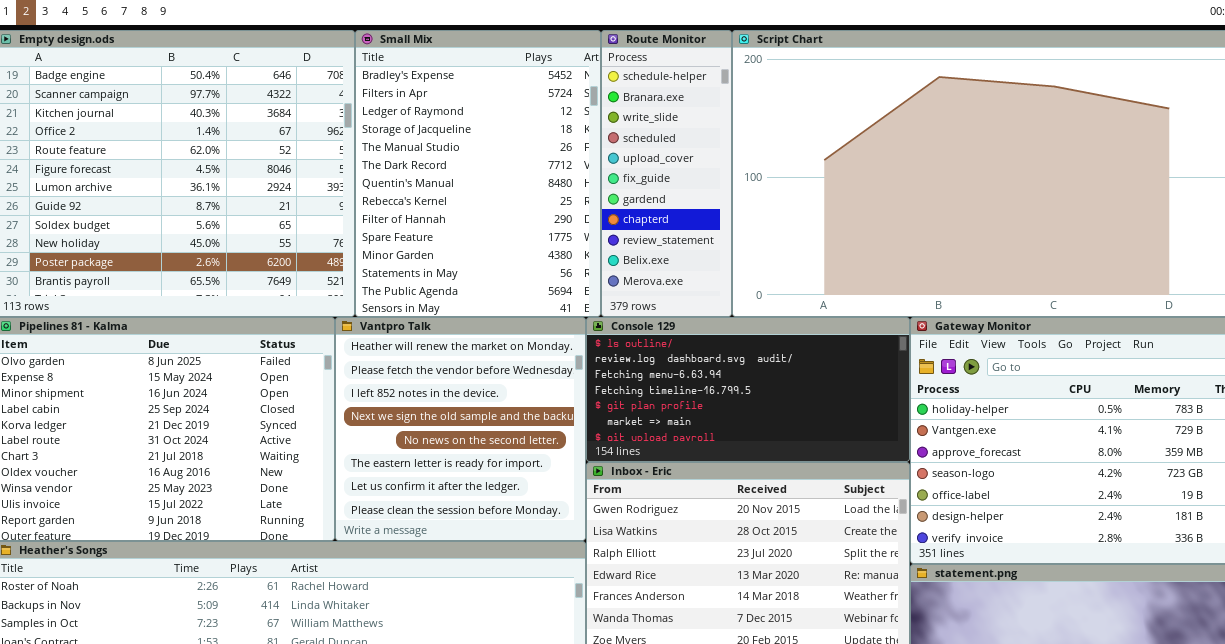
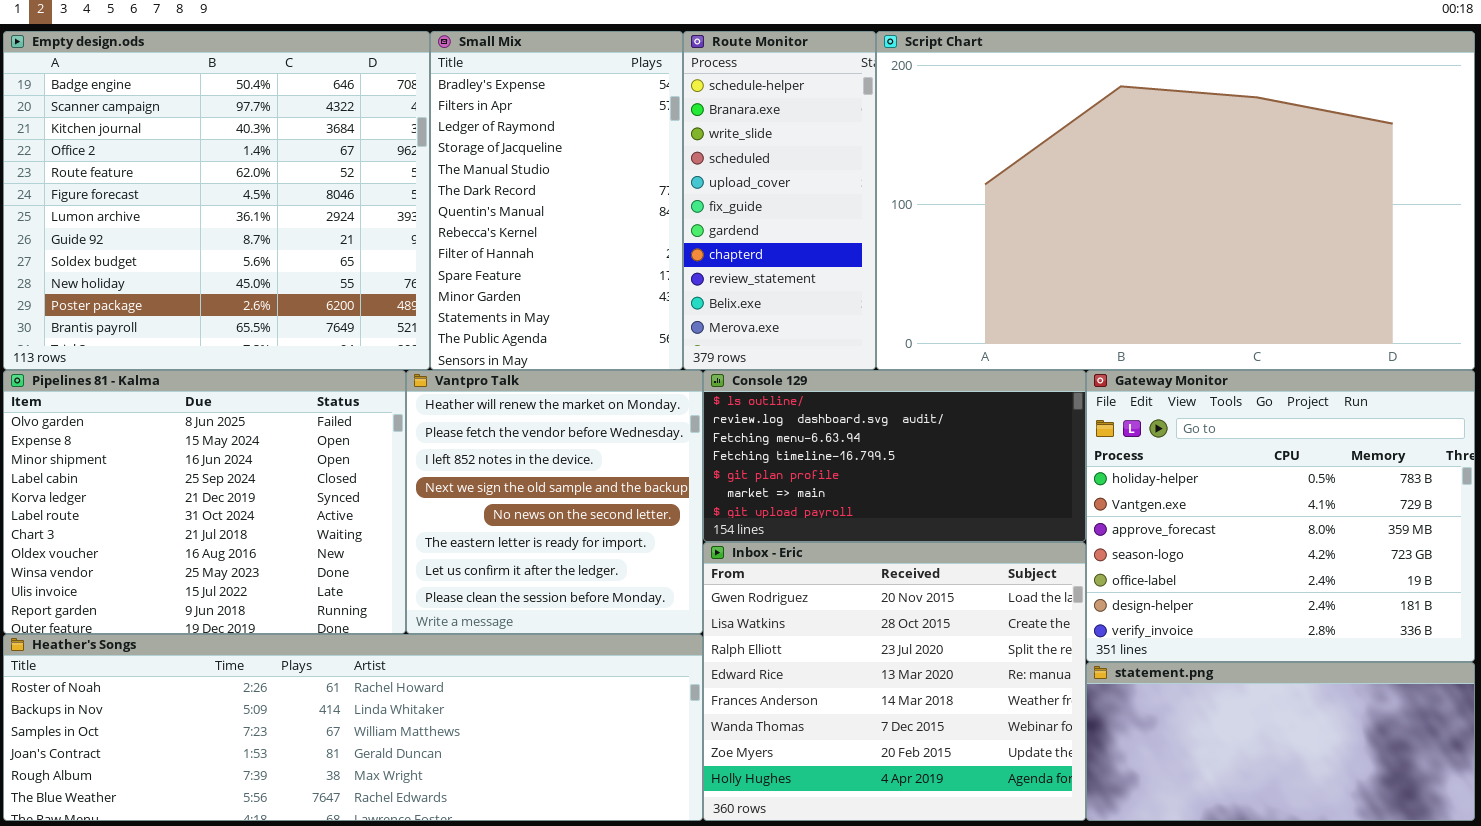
Small Mix: [355,30,601,317] -> [430,31,683,370], resized
Route Monitor: [601,30,732,317] -> [683,31,876,370], resized

